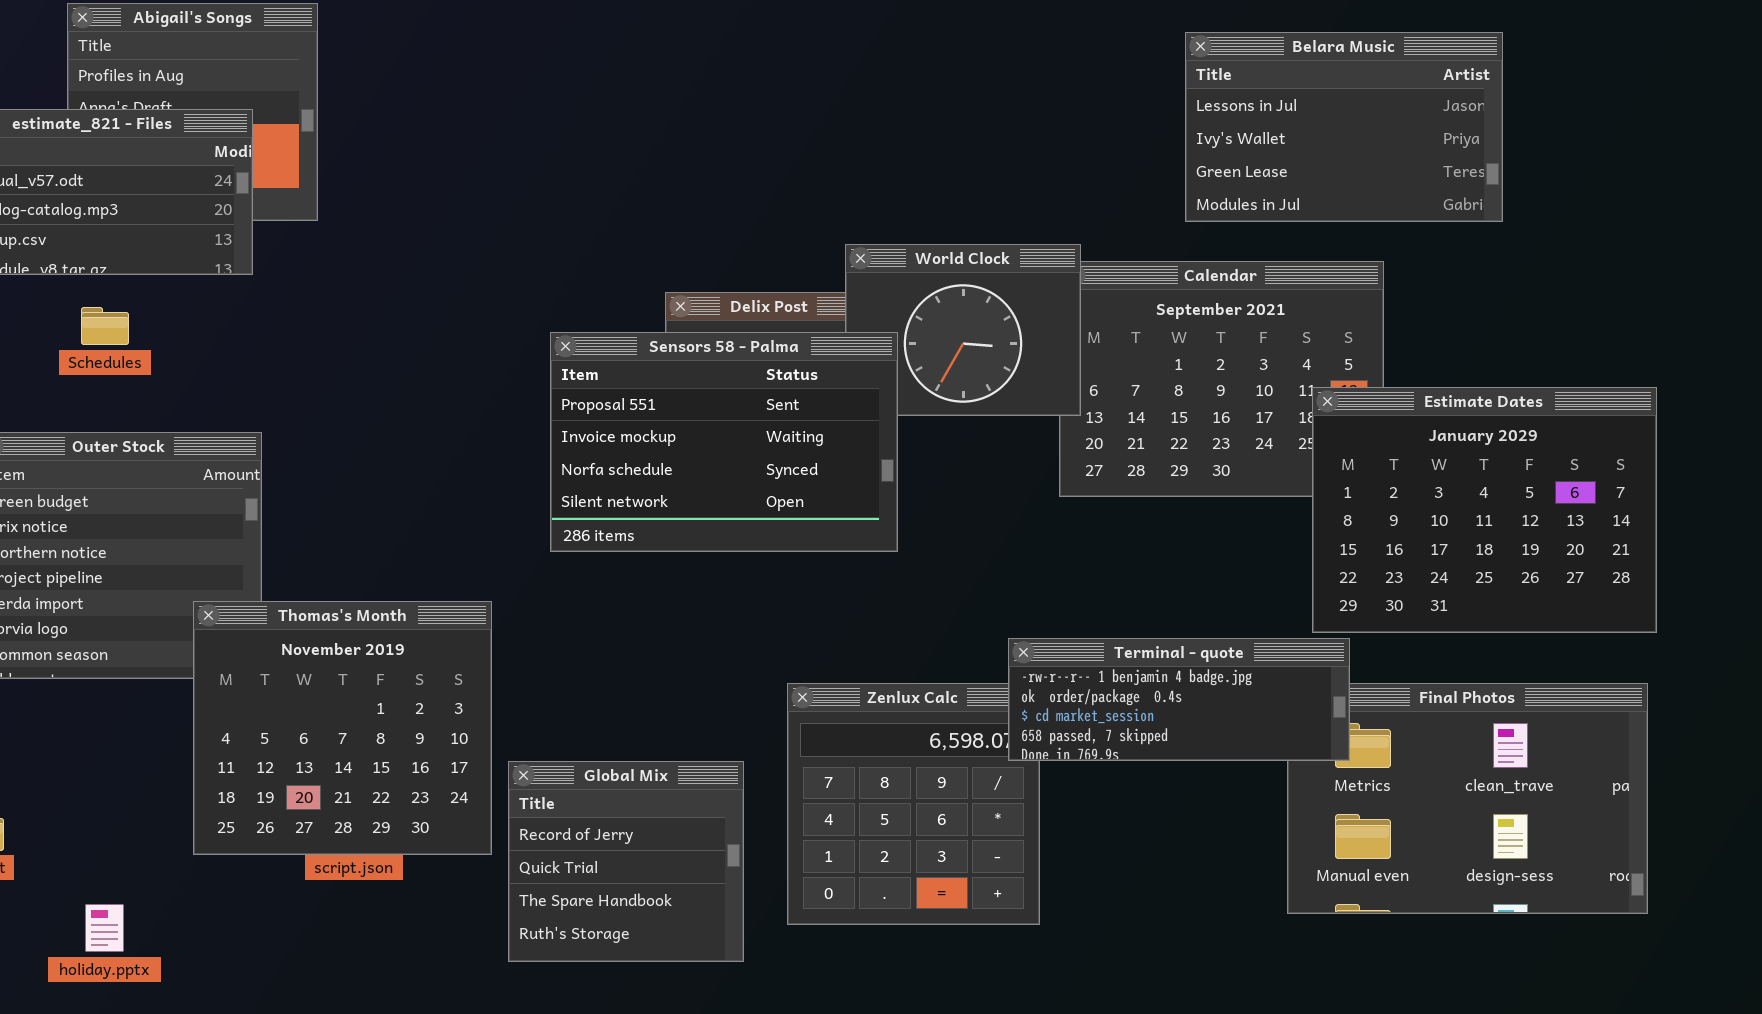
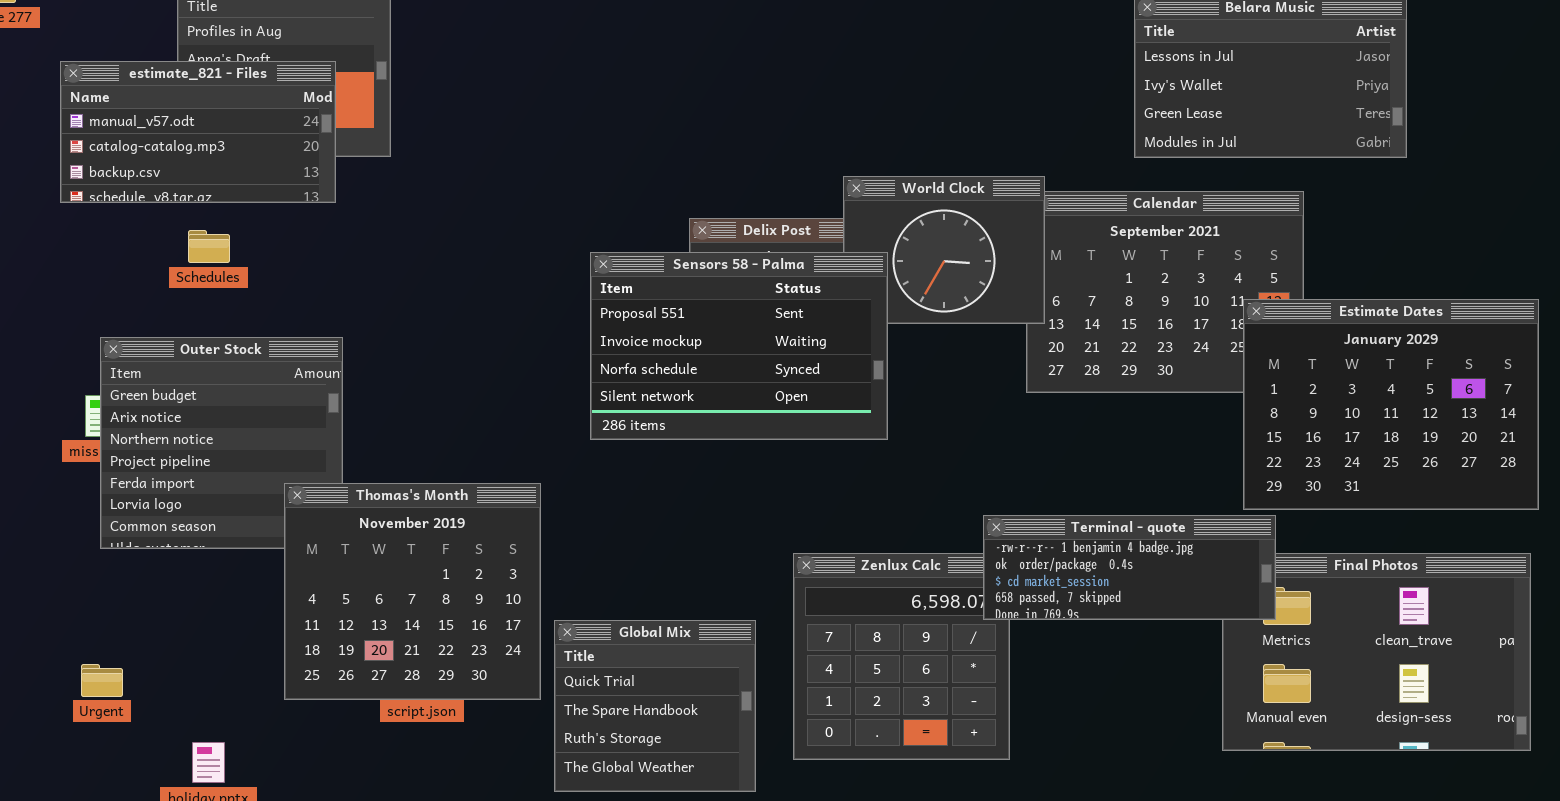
Global Mix: [508,761,744,962] -> [554,620,756,792], scrolled down 1 row

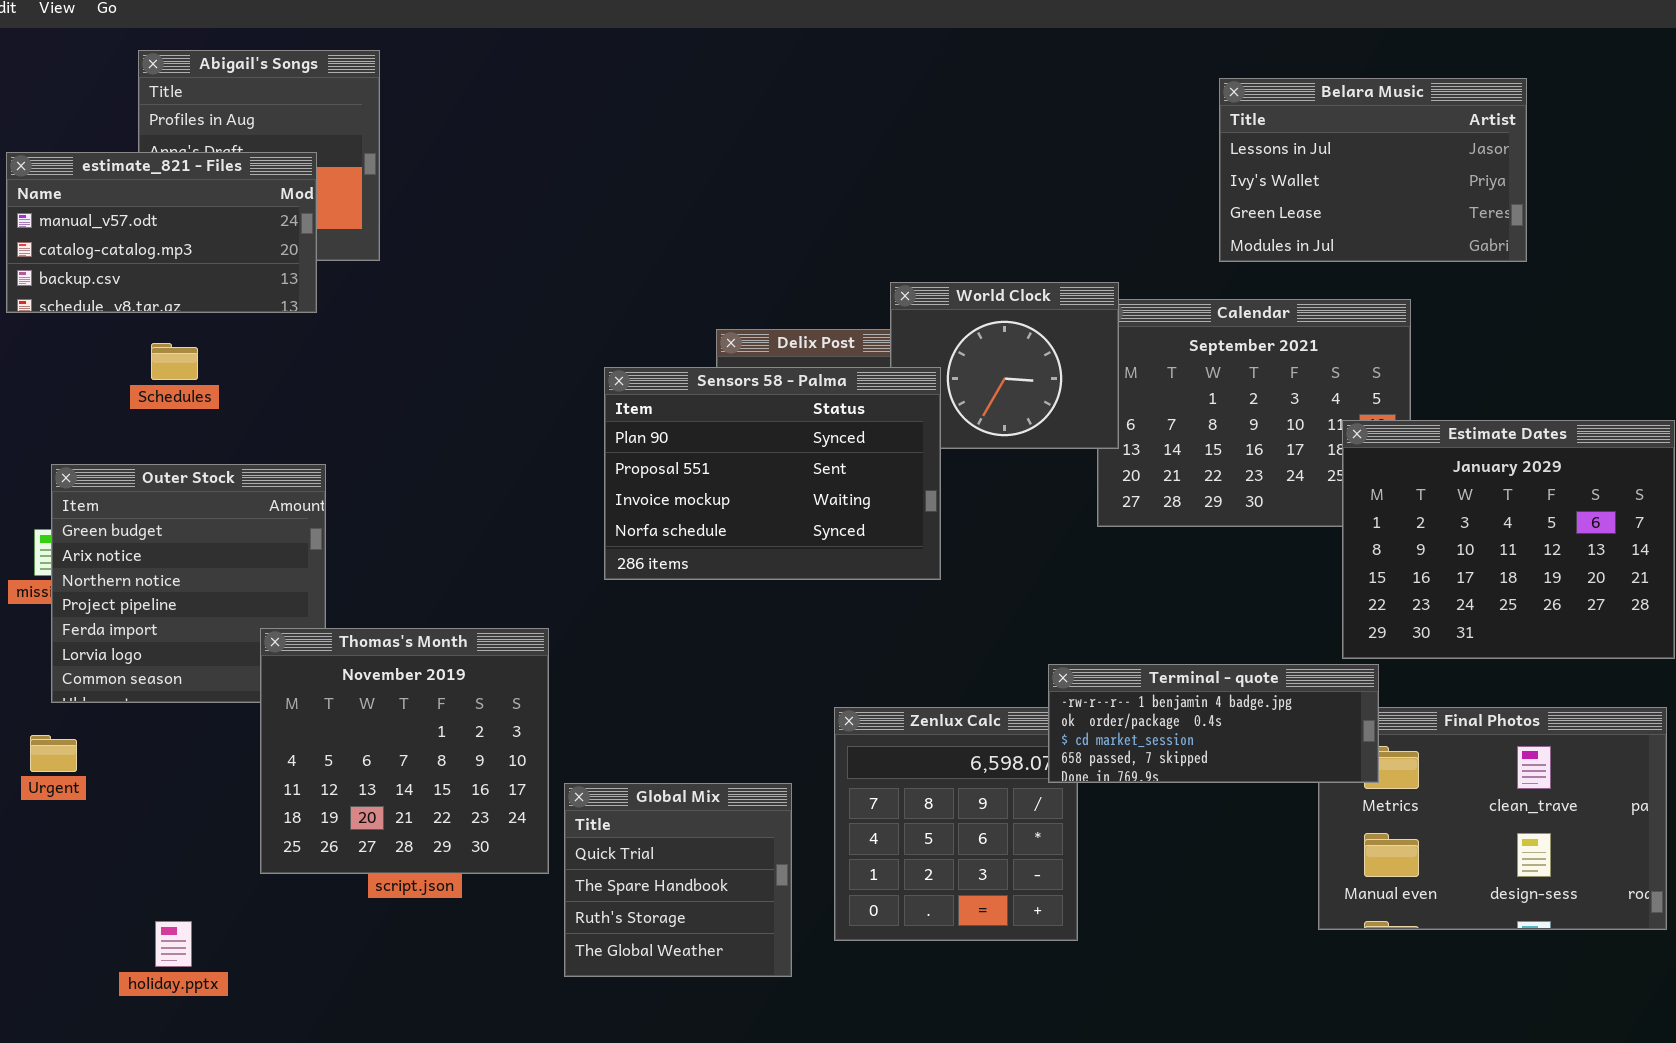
Sensors 58 - Palma: [590,252,888,440] -> [604,367,941,580], scrolled up 1 row
Urgent: [81,664,123,697] -> [30,735,77,772], moved

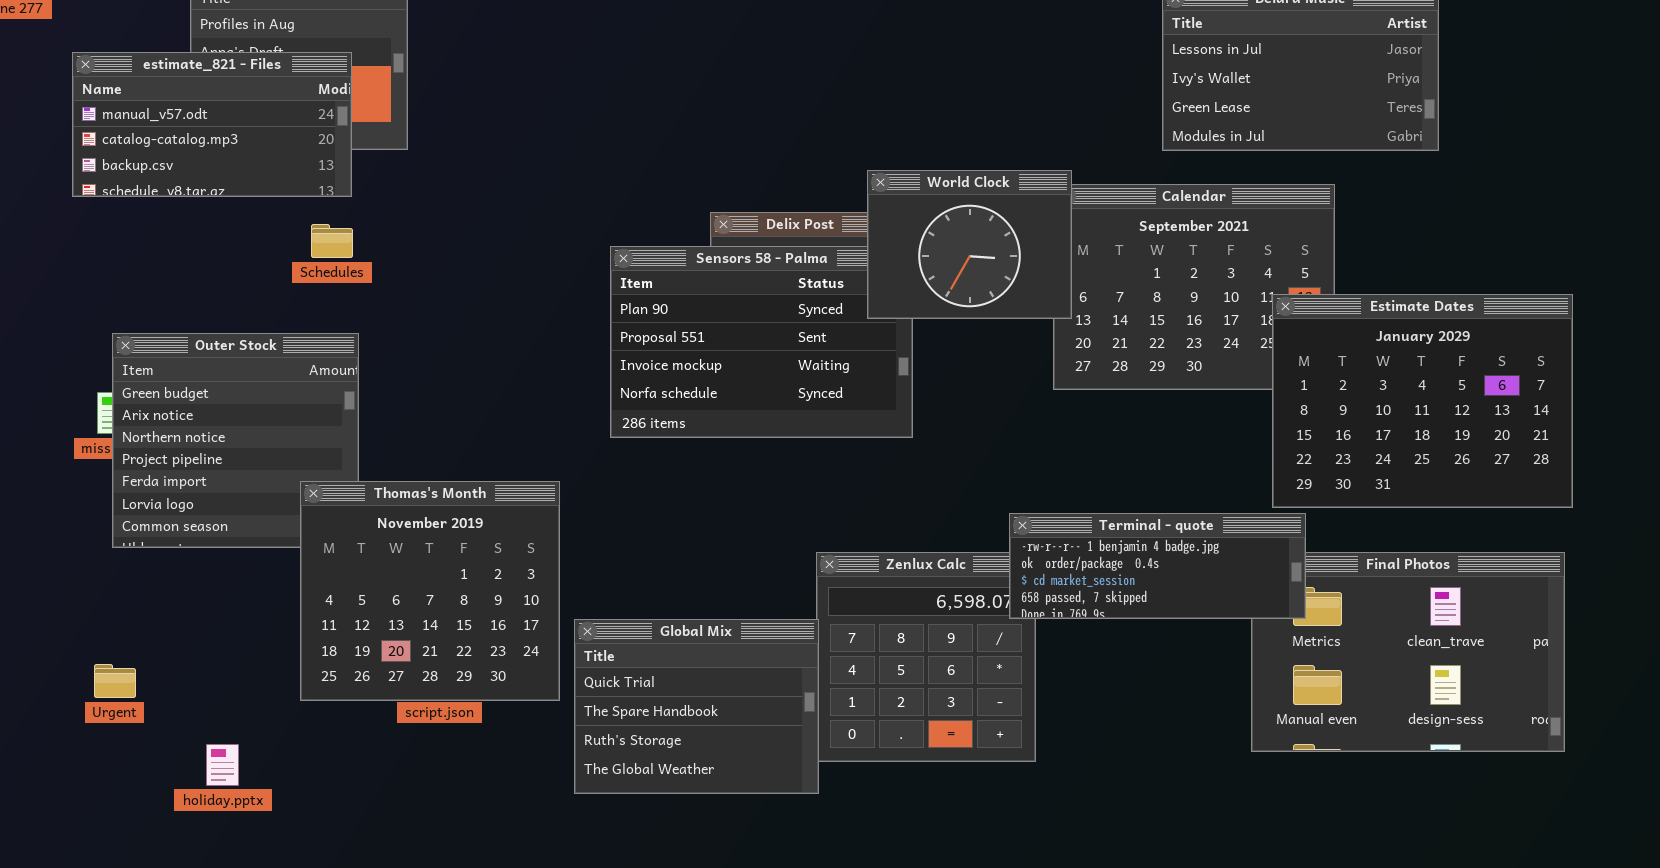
World Clock: [890,282,1119,449] -> [867,170,1072,319], raised
Schedules: [151,343,198,380] -> [311,224,353,258], moved
Urgent: [30,735,77,772] -> [94,664,136,698], moved
Global Mix: [564,783,792,977] -> [574,619,819,794], resized

